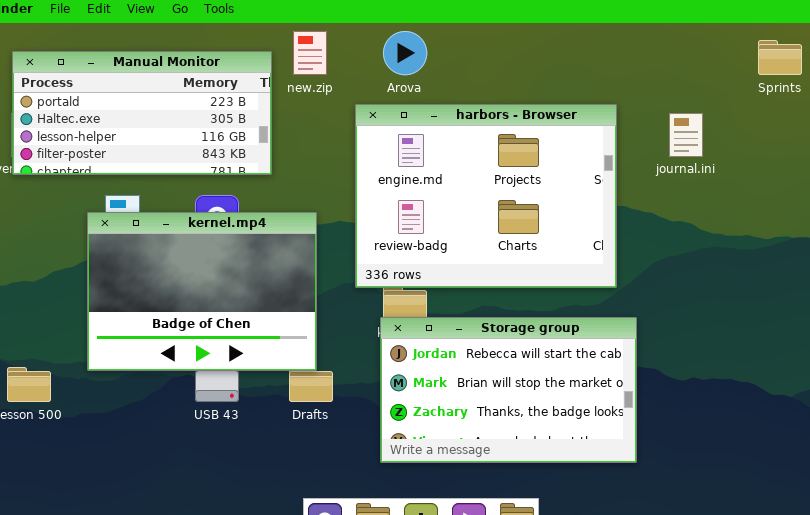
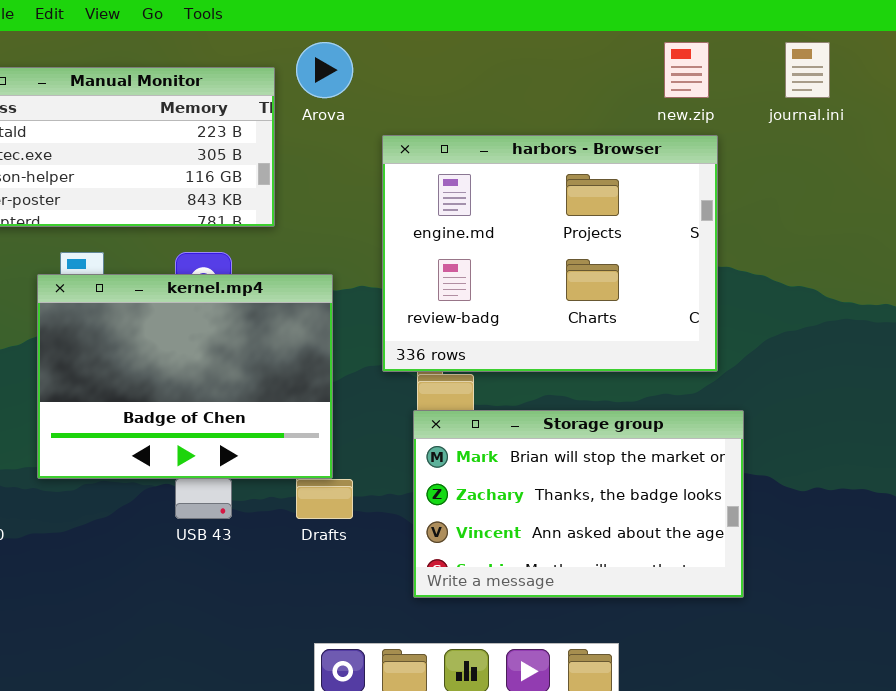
new.zip: [293,31,327,75] -> [664,42,709,98], moved
Arova: [383,31,427,75] -> [296,42,353,98], moved
journal.ini: [669,113,703,157] -> [785,42,830,98], moved
Storage group: [380,317,637,463] -> [413,410,744,598], scrolled down 1 row

